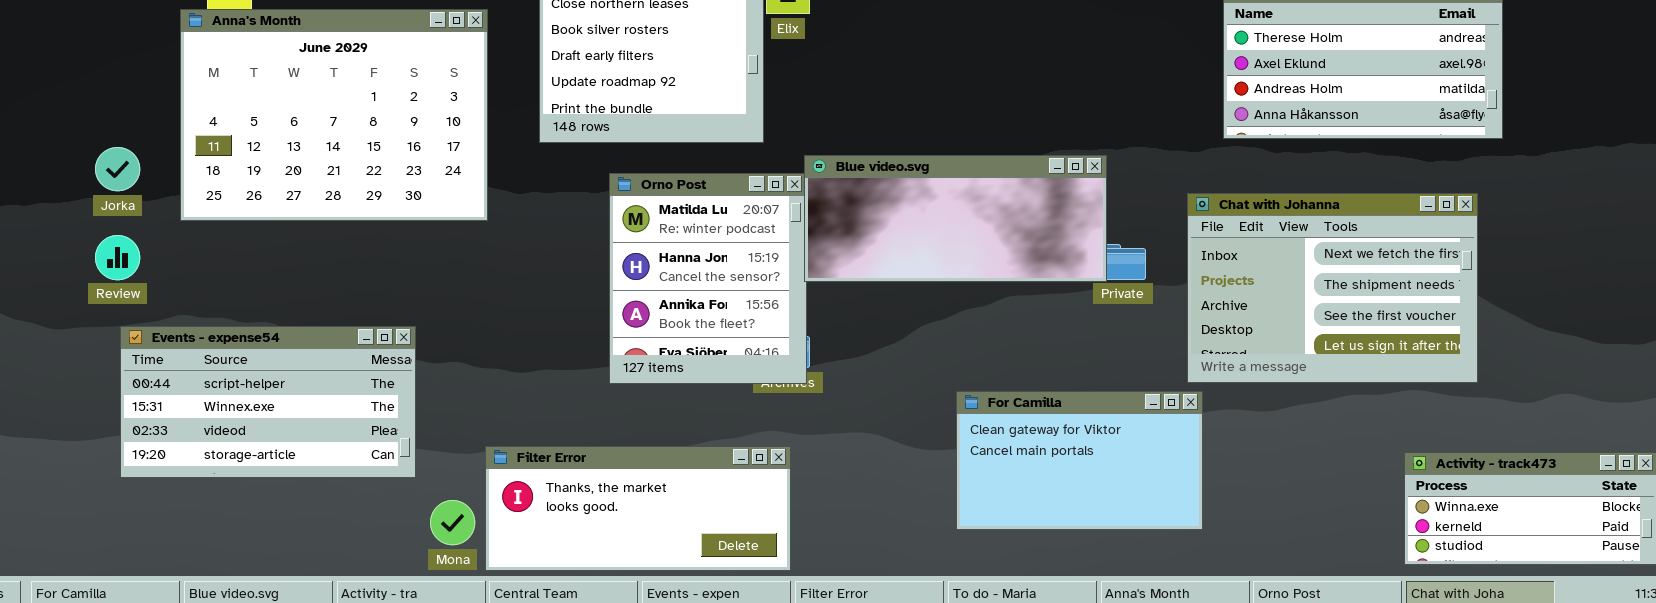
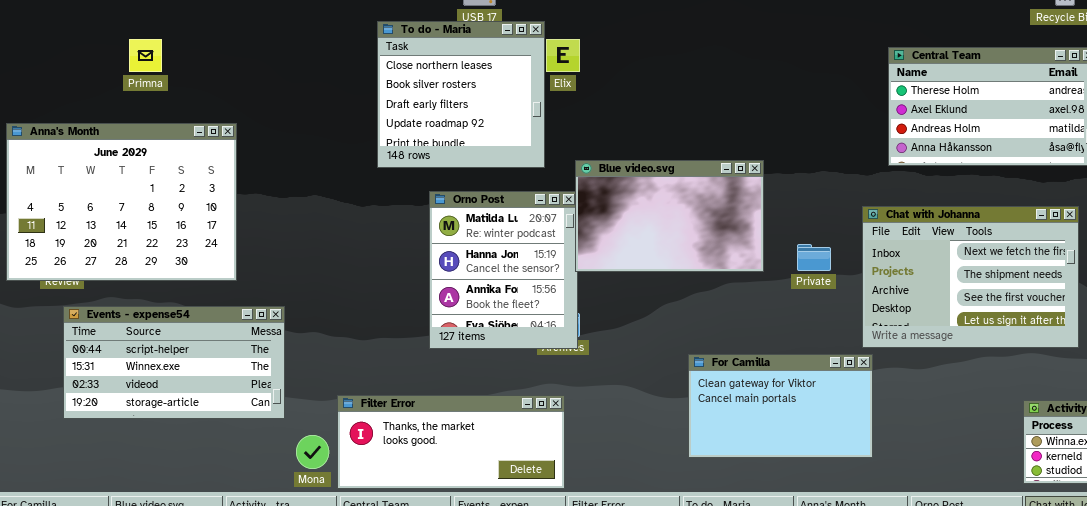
Anna's Month: [180,9,488,221] -> [6,123,237,281], moved
Blue video.svg: [804,155,1107,282] -> [575,160,764,272], resized

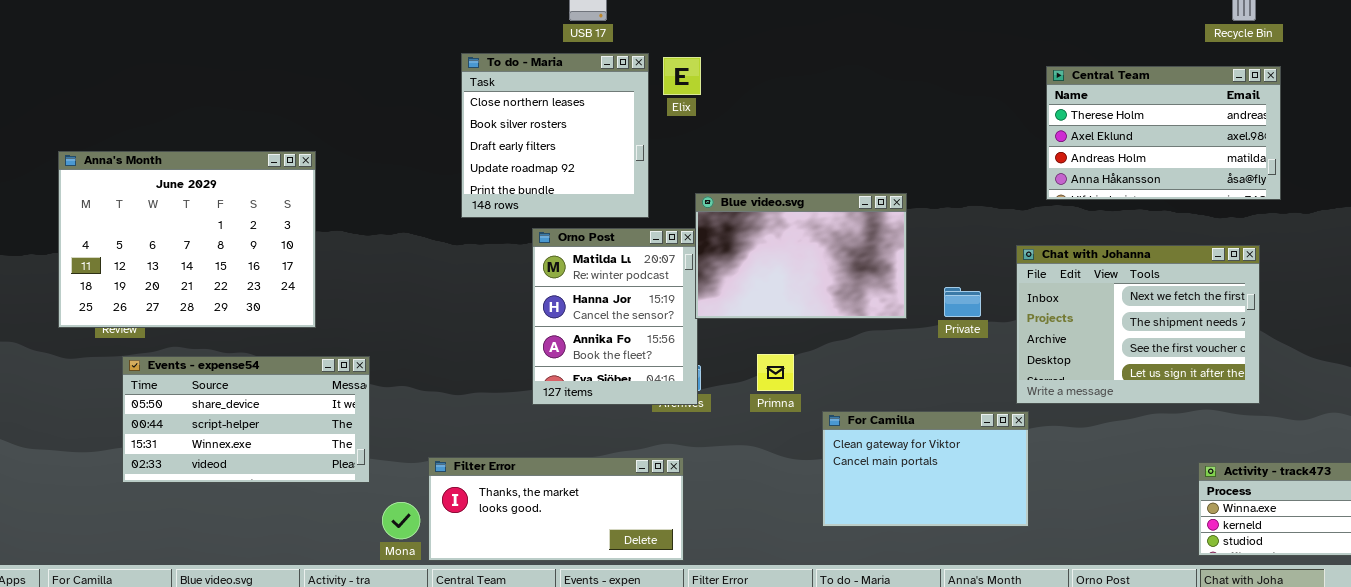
To do - Maria: [377,21,545,168] -> [461,53,649,218], moved
Primna: [129,39,162,72] -> [757,354,794,391], moved
Events - expense54: [63,306,285,419] -> [122,356,370,483], scrolled up 1 row

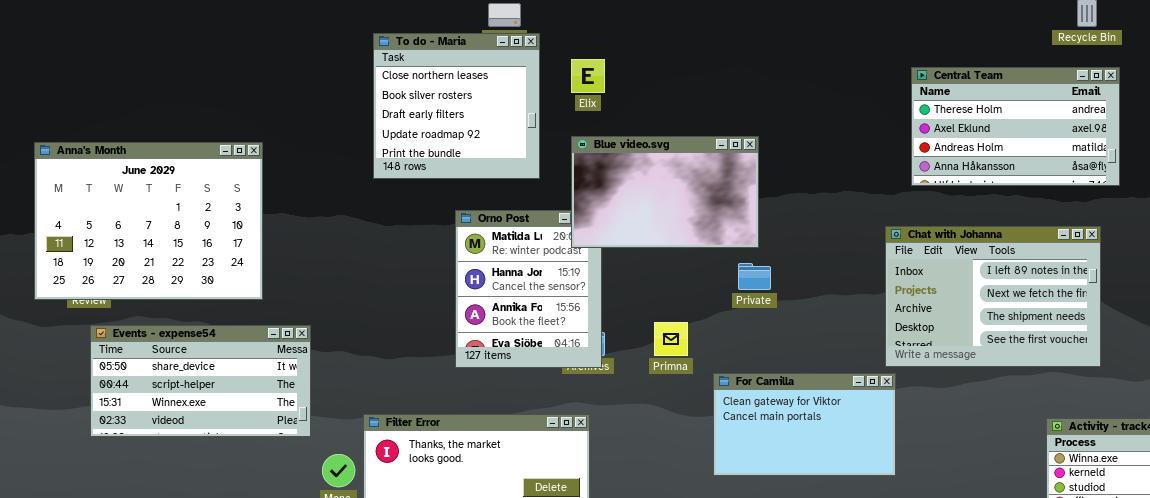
To do - Maria: [461,53,649,218] -> [373,33,540,179], moved
Blue video.svg: [695,193,907,319] -> [571,136,759,248], moved
Chat with Johanna: [1016,245,1260,404] -> [885,226,1101,367], scrolled up 1 row
Private: [944,287,981,317] -> [738,263,771,290], moved

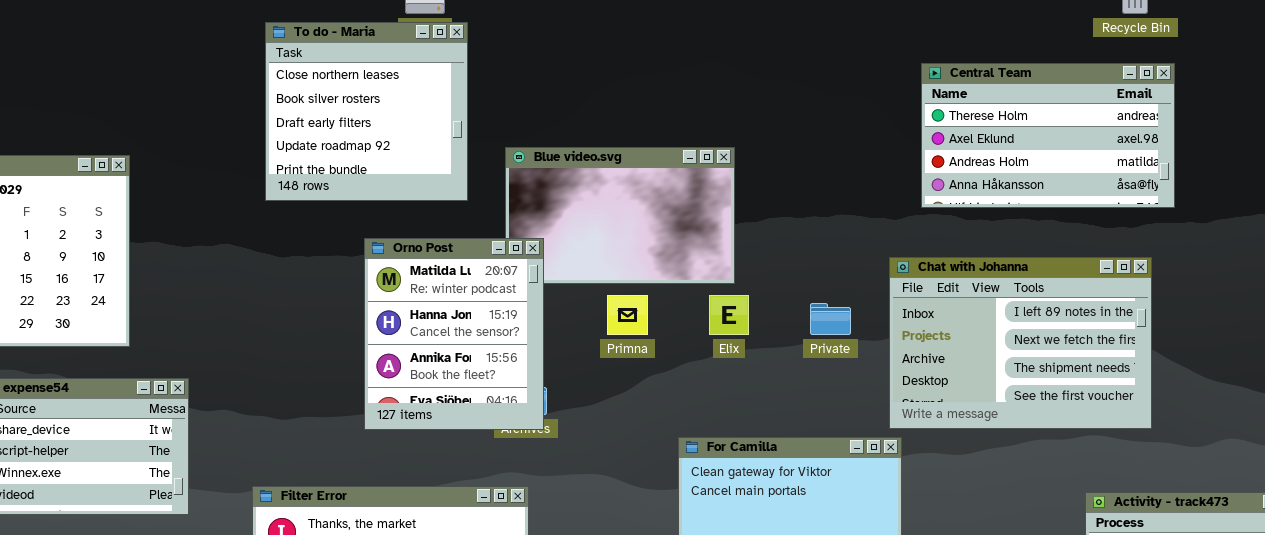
Elix: [571,59,605,93] -> [709,295,749,335], moved
Orno Post: [455,210,602,368] -> [364,238,544,430], raised
Private: [738,263,771,290] -> [810,303,851,335], moved
Primna: [654,322,688,356] -> [607,295,648,335], moved

